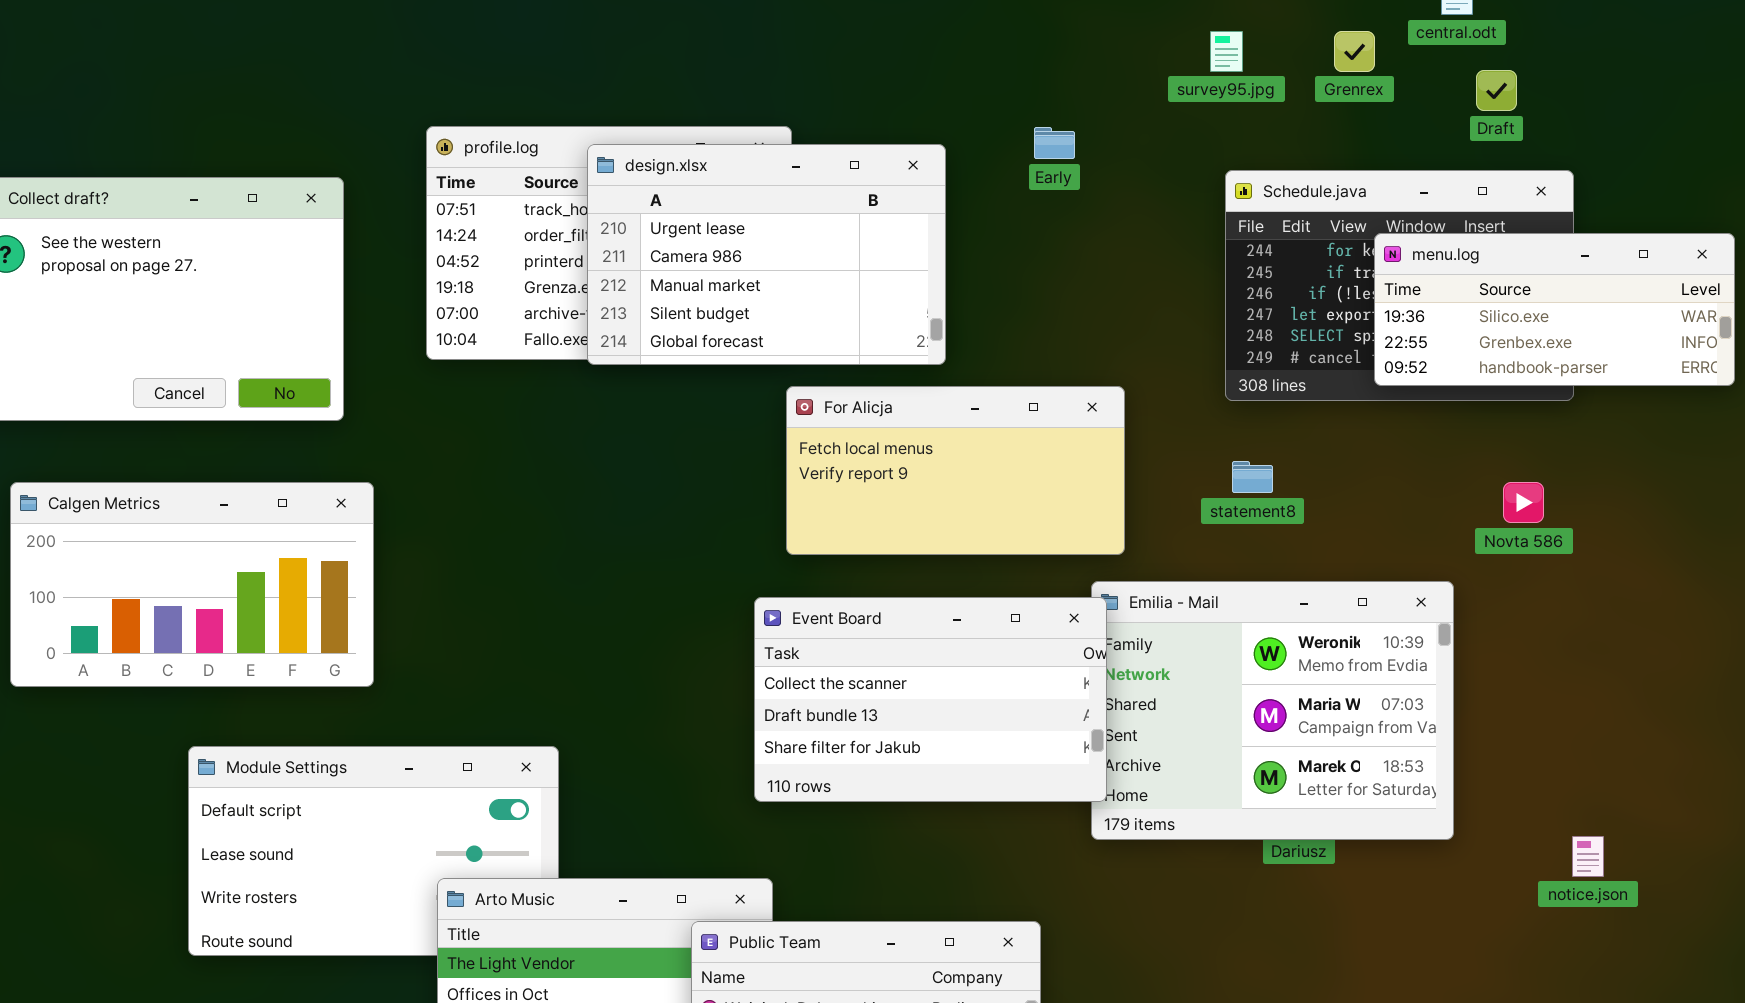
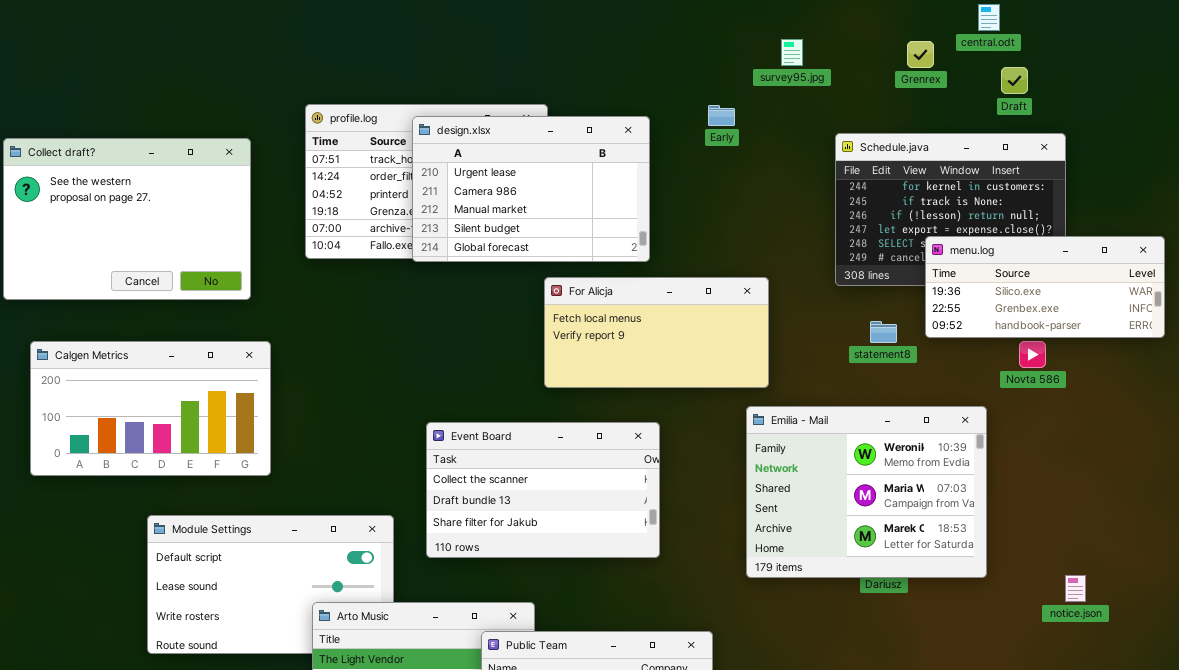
survey95.jpg: [1210,31,1243,72] -> [781,39,803,66], moved
menu.log: [1374,233,1735,386] -> [925,236,1165,338], moved
statement8: [1232,461,1273,493] -> [870,321,897,343], moved
Event Board: [754,597,1107,802] -> [426,422,660,558], moved

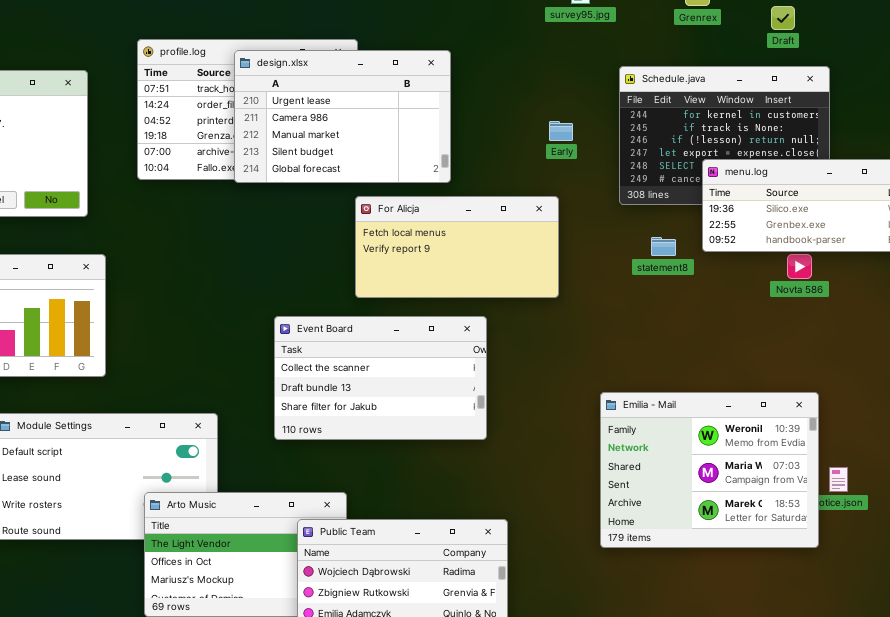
Early: [708,105,735,126] -> [549,121,573,141], moved
Emilia - Mail: [746,406,987,578] -> [600,392,819,548], moved
Event Board: [426,422,660,558] -> [274,316,487,440], moved

